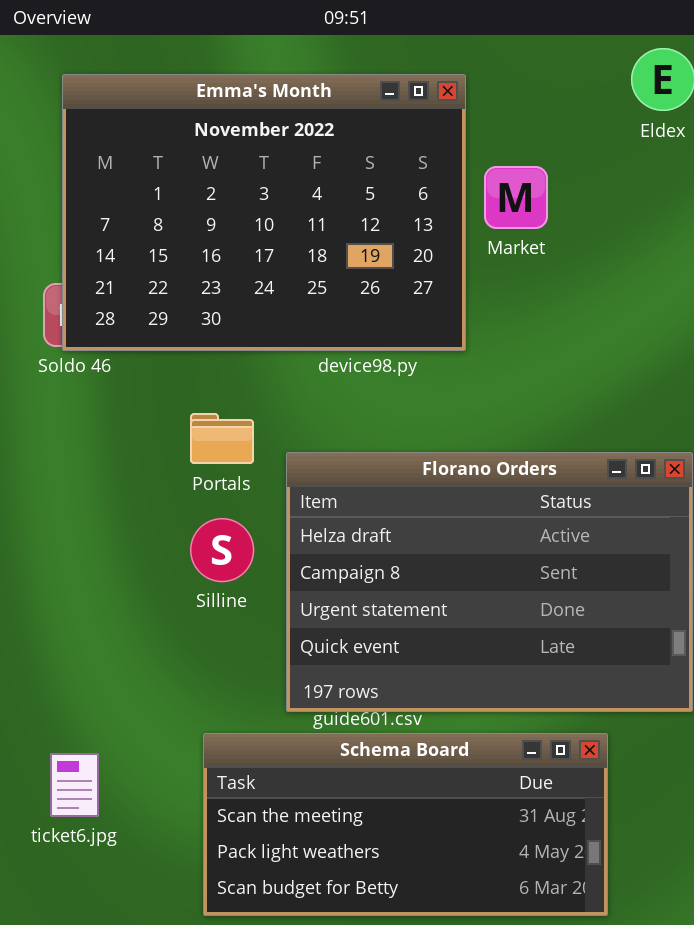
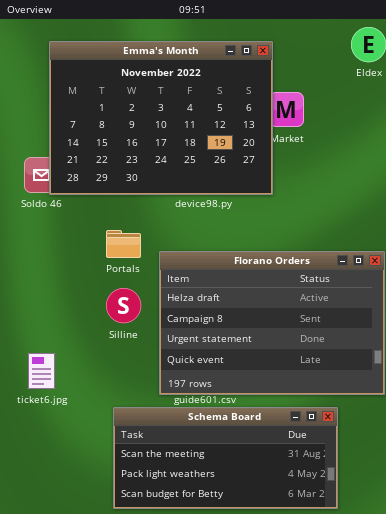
Emma's Month: [62,74,466,351] -> [49,41,273,195], moved
ticket6.jpg: [50,753,99,817] -> [28,353,55,389], moved

